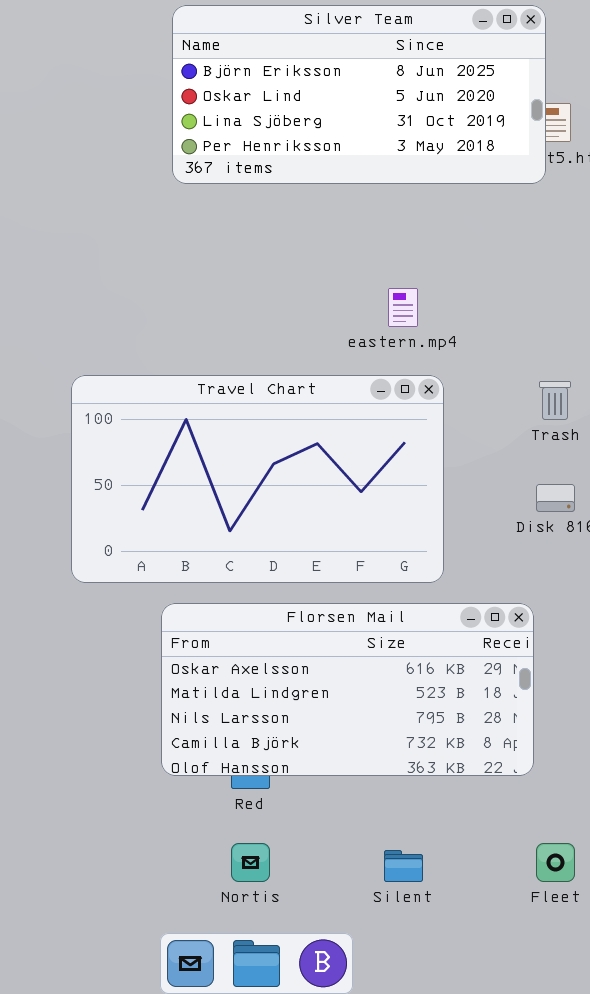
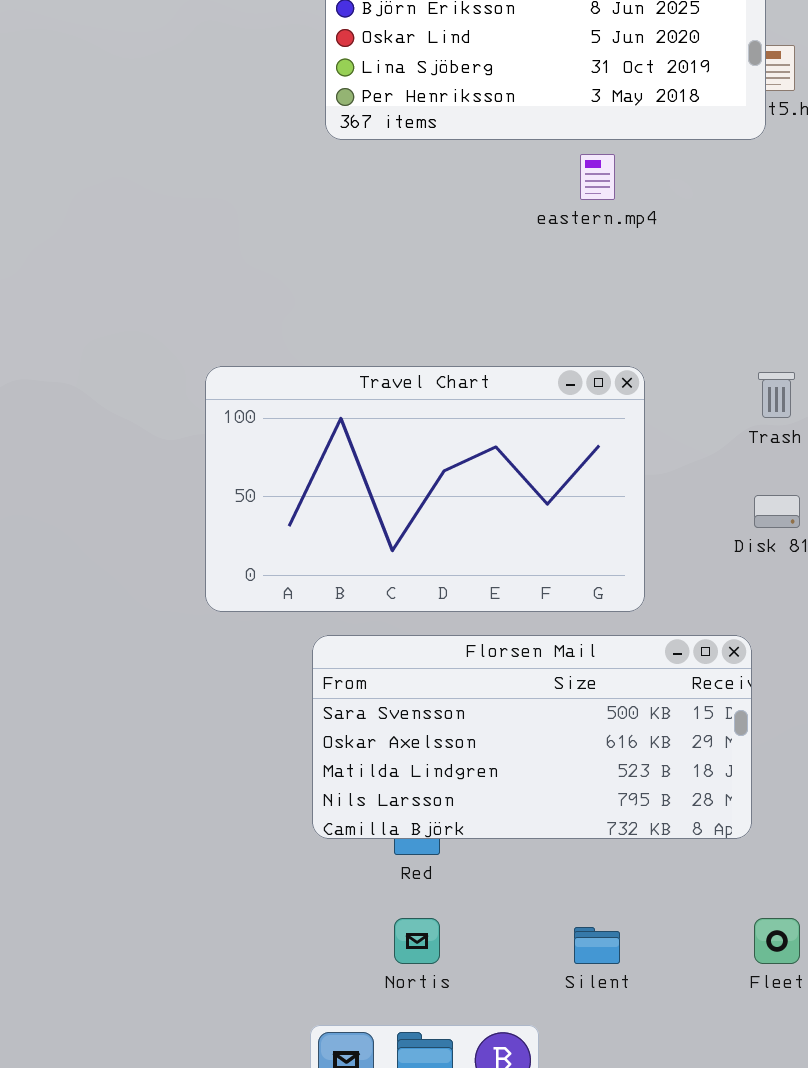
eastern.mp4: [388,288,418,327] -> [580,154,615,200], moved
Florsen Mail: [161,603,534,776] -> [312,635,752,839], scrolled up 1 row

